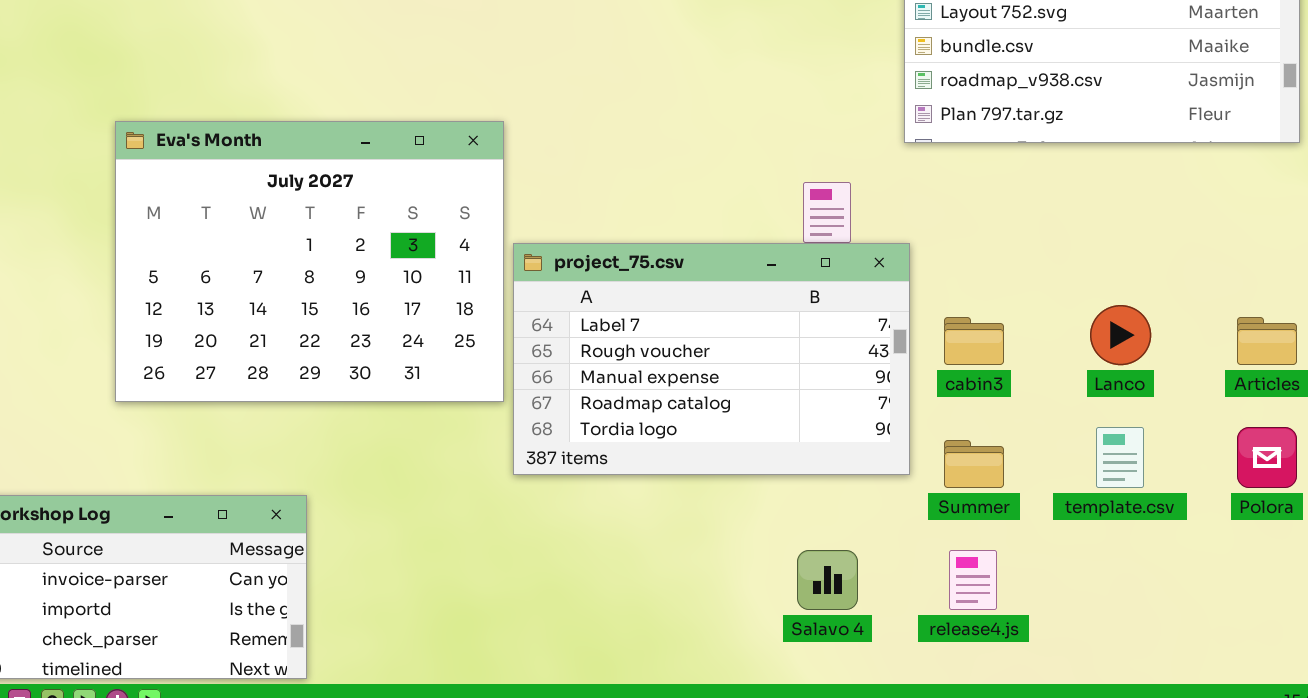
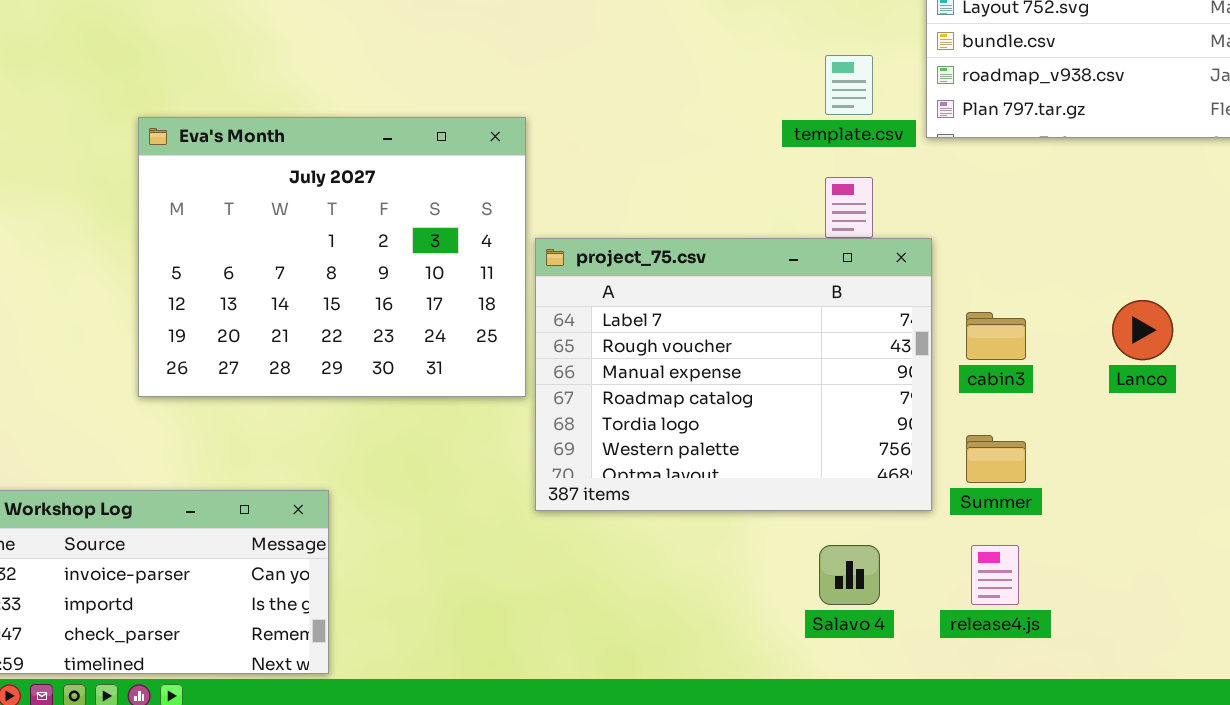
project_75.csv: [513,243,910,475] -> [535,238,932,511], resized
template.csv: [1096,427,1144,488] -> [825,55,873,115], moved

